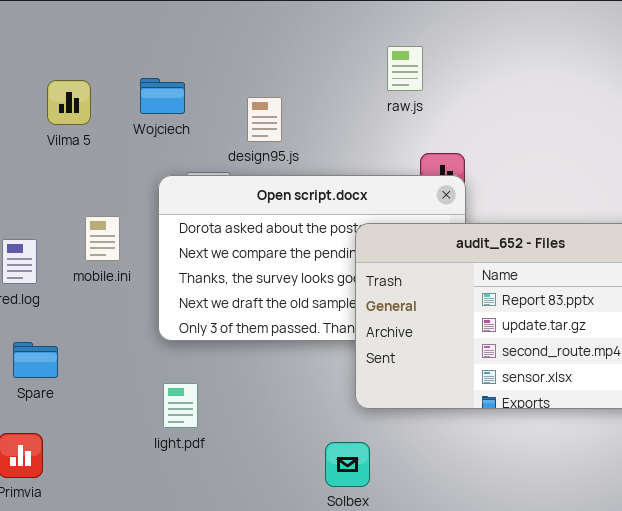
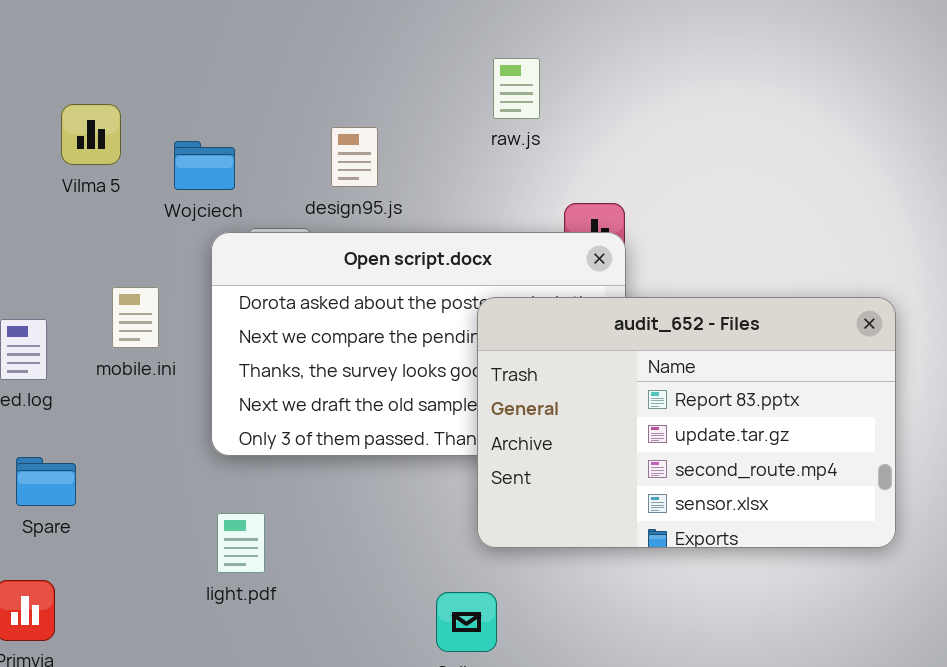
raw.js: [387,46,423,91] -> [493,58,540,119], moved
Wojciech: [140,78,185,114] -> [174,141,235,190], moved

